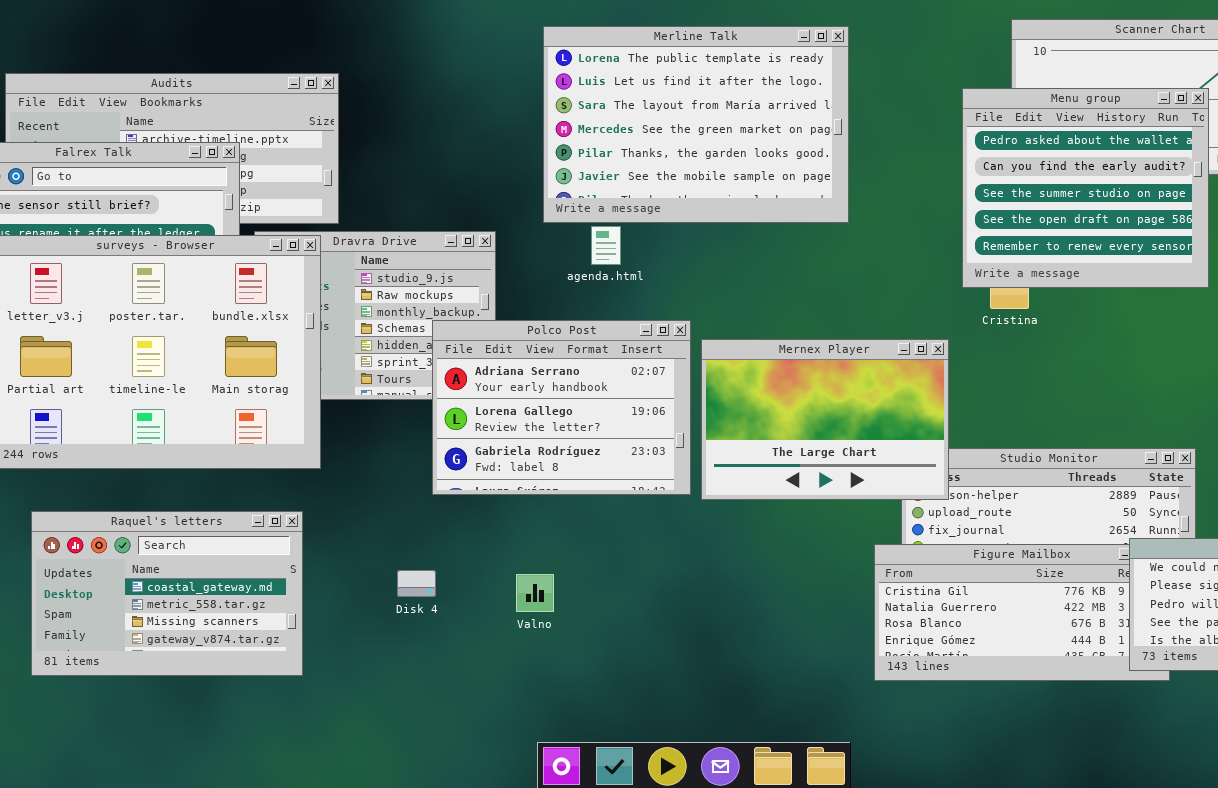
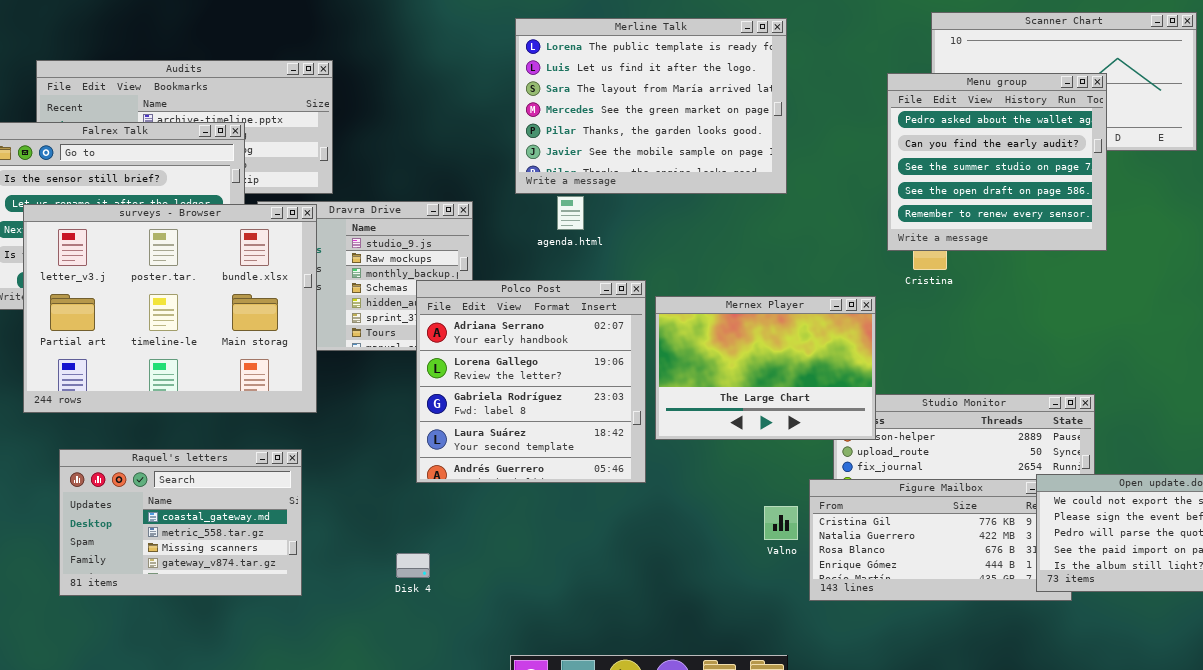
Polco Post: [432,320,691,495] -> [416,280,646,483], resized
Disk 4: [397,570,436,597] -> [396,553,430,578], moved
Valno: [516,574,554,612] -> [764,506,798,540], moved

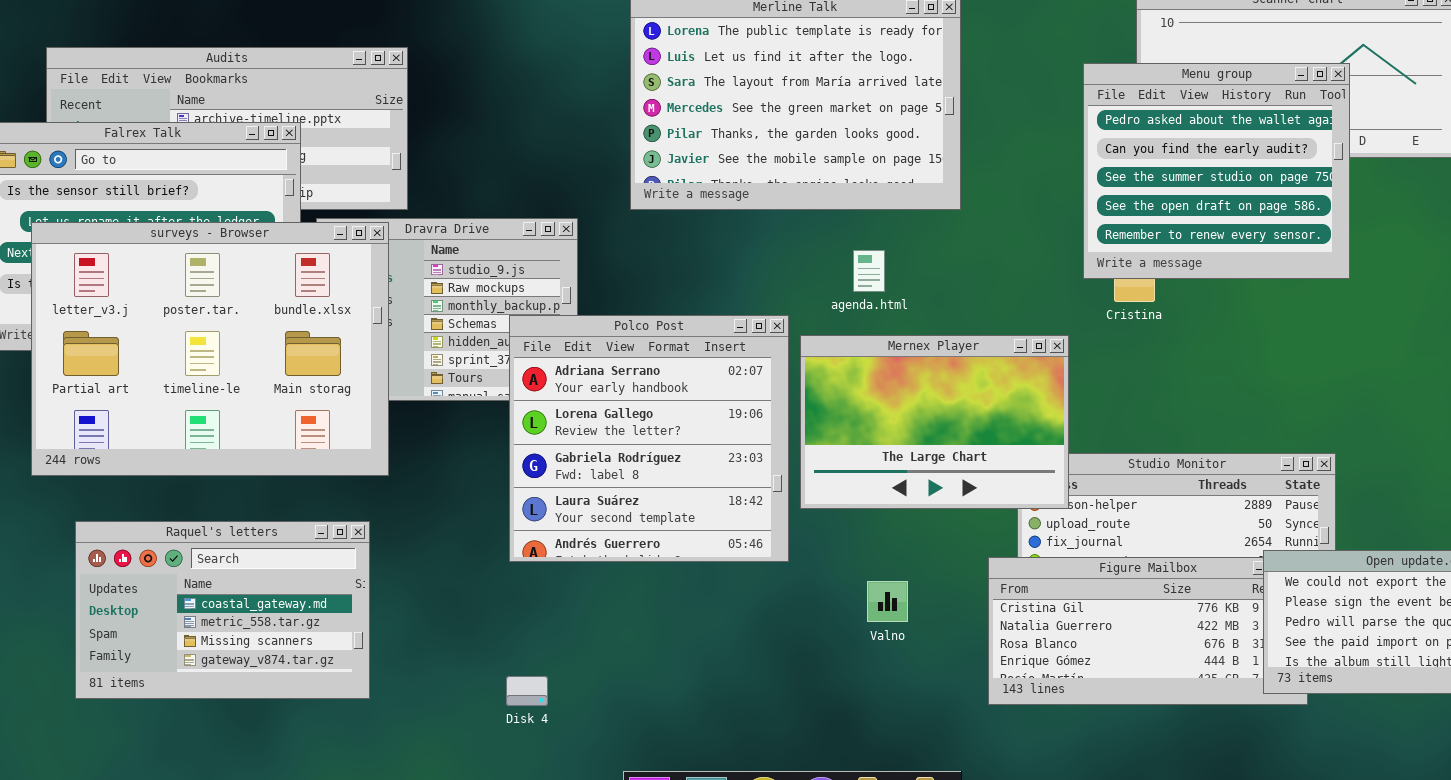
agenda.html: [557,196,584,230] -> [853,250,885,292], moved
Valno: [764,506,798,540] -> [867,581,908,622], moved
Disk 4: [396,553,430,578] -> [506,676,548,706], moved

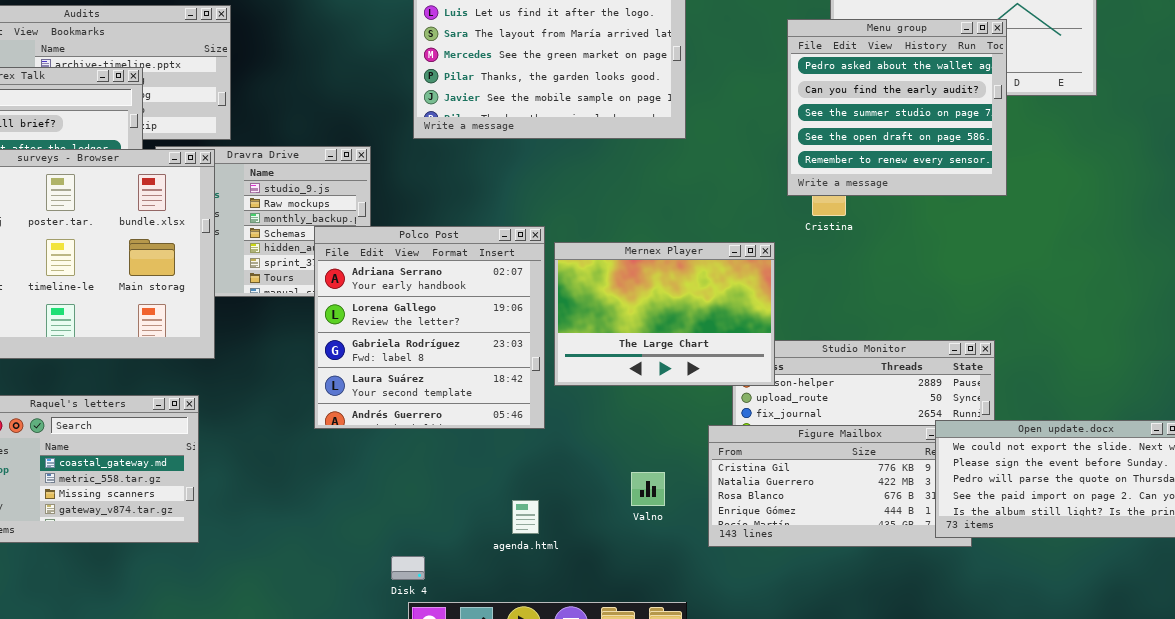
agenda.html: [853,250,885,292] -> [512,500,539,534], moved
Valno: [867,581,908,622] -> [631,472,665,506], moved
Disk 4: [506,676,548,706] -> [391,556,425,580], moved

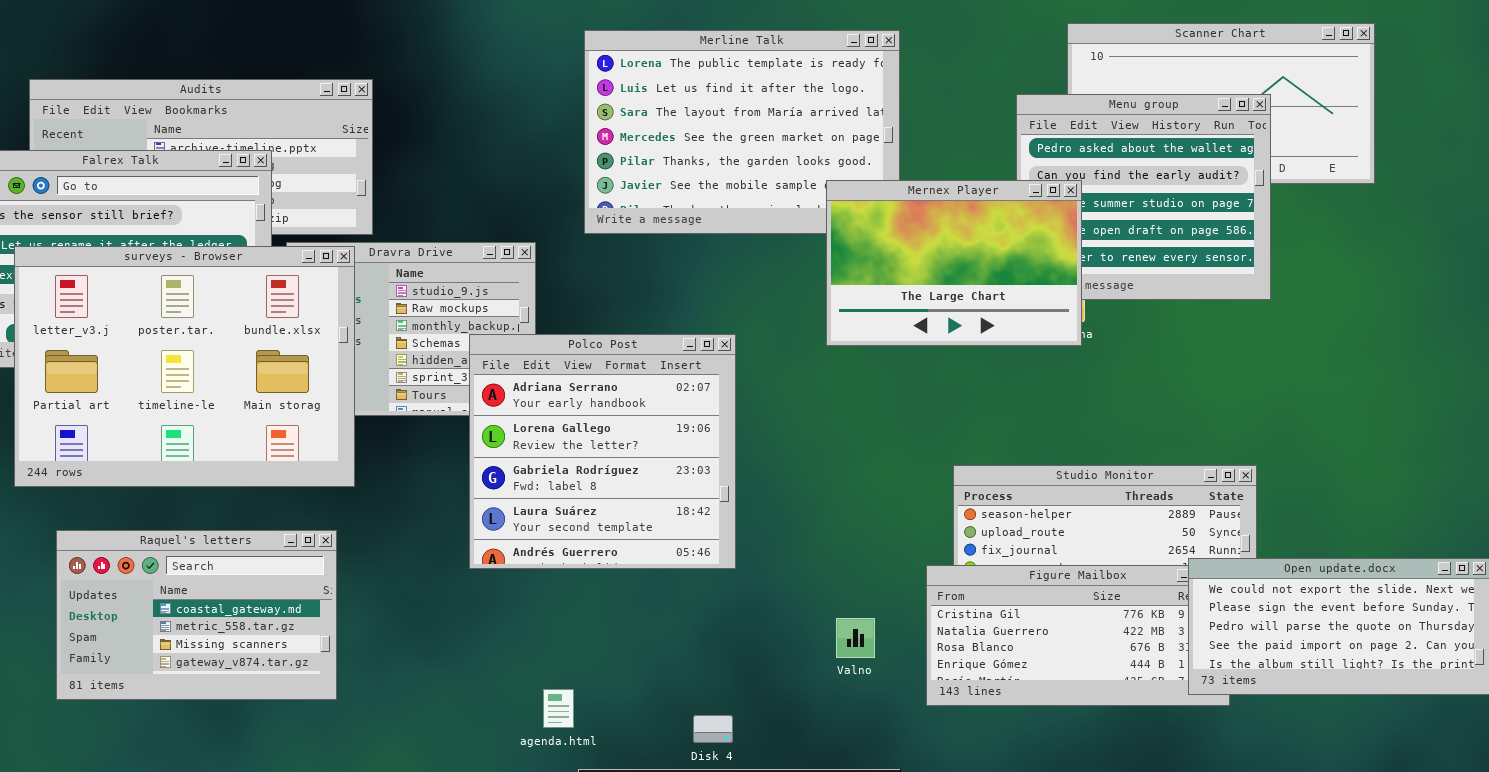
Mernex Player: [554,242,775,386] -> [826,180,1082,346], moved
agenda.html: [512,500,539,534] -> [543,689,574,728], moved
Disk 4: [391,556,425,580] -> [693,715,733,743], moved

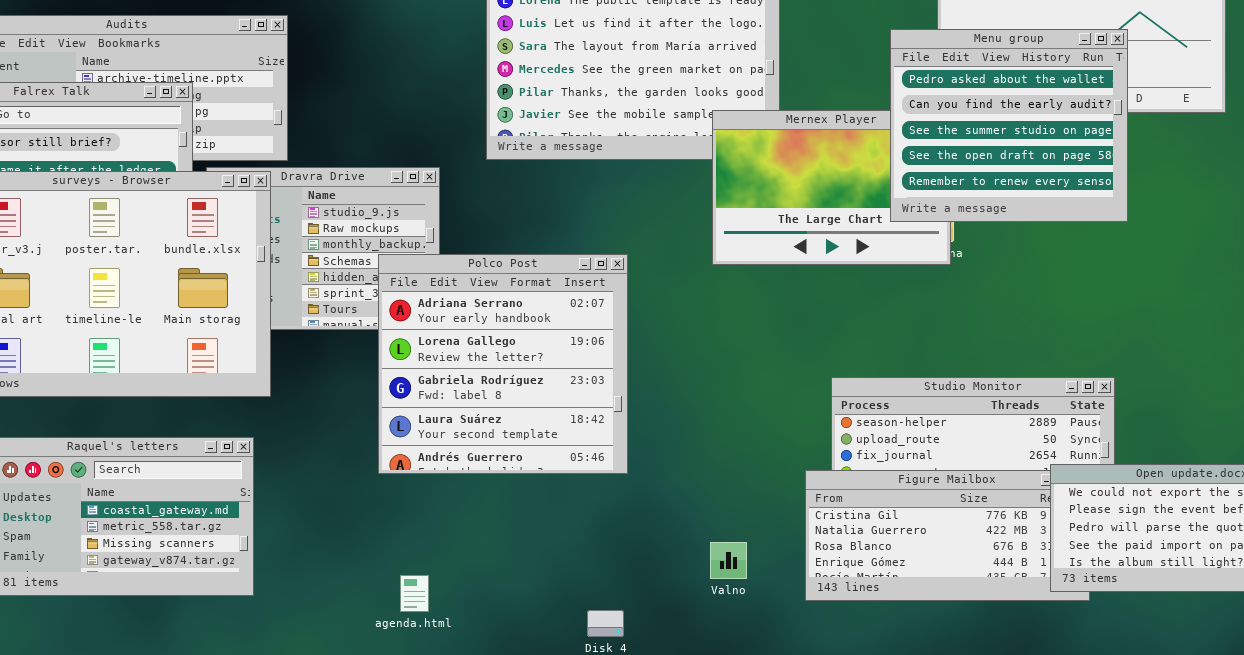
Menu group: [1016,94,1271,300] -> [890,29,1128,222], raised
Valno: [836,618,875,658] -> [710,542,747,579], moved
agenda.html: [543,689,574,728] -> [400,575,429,612], moved

